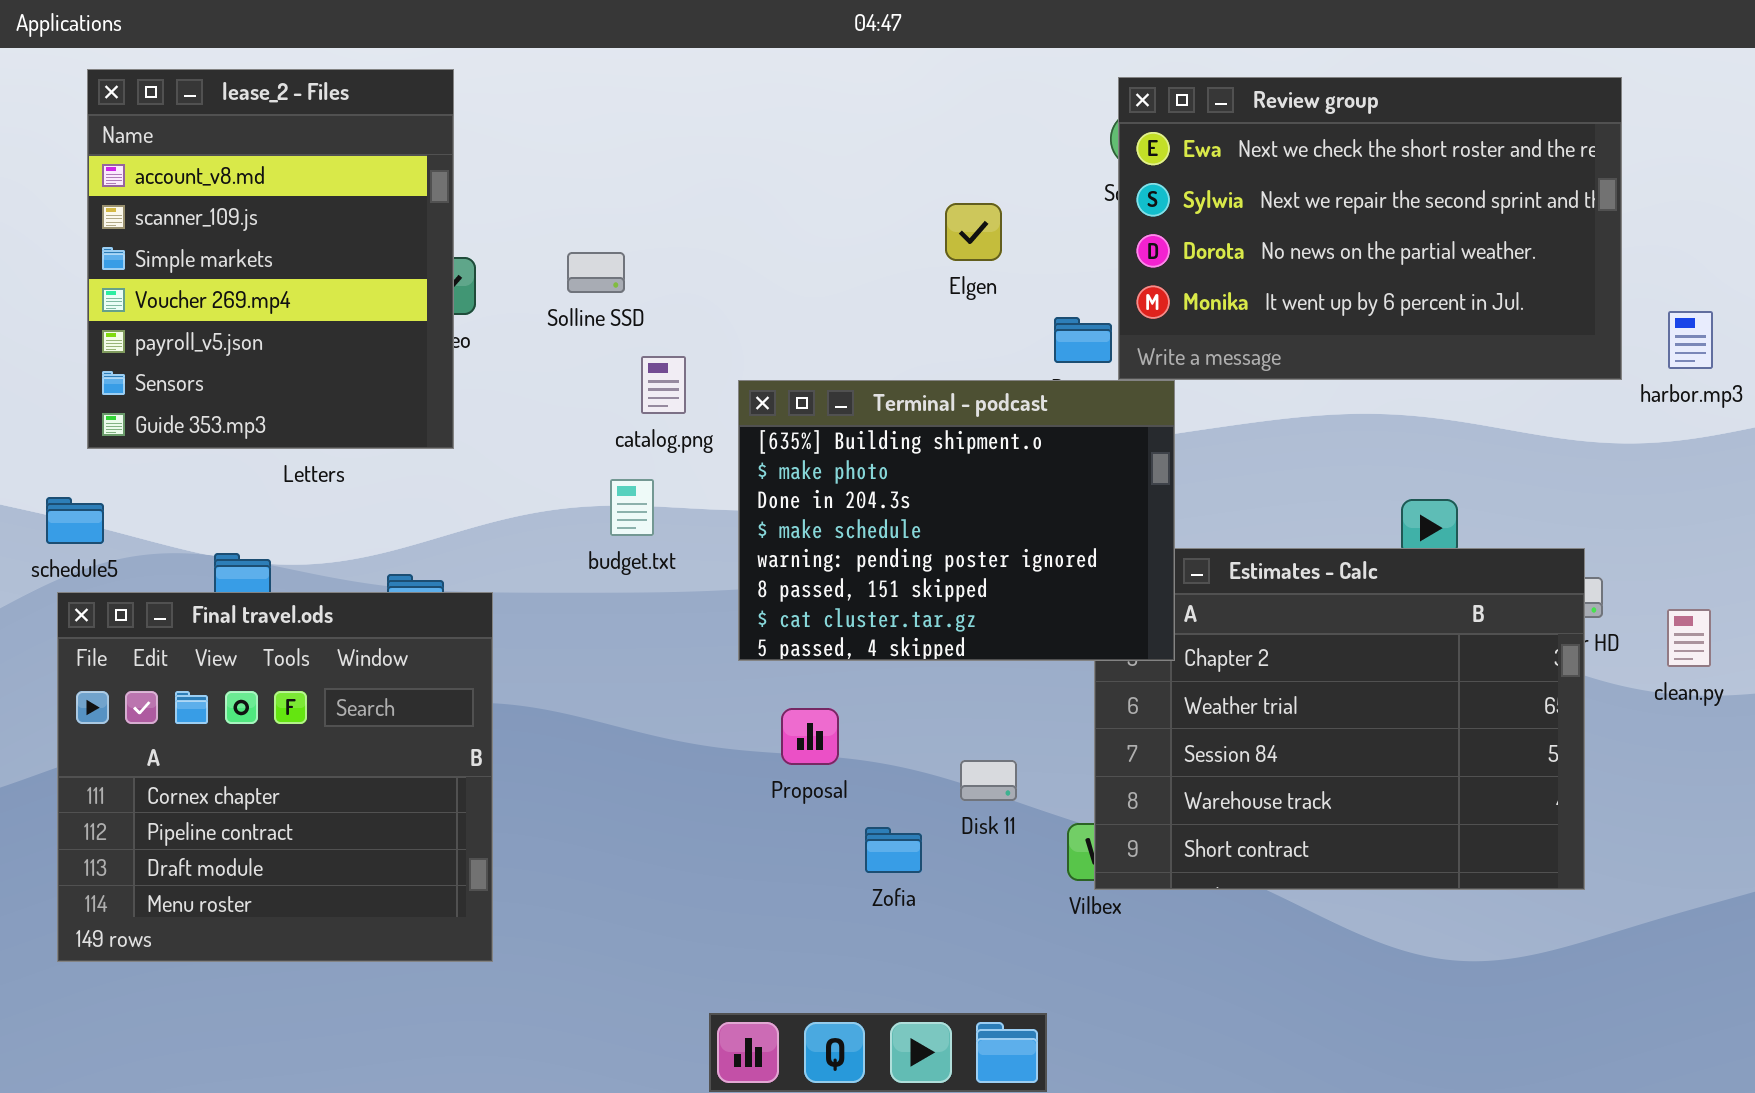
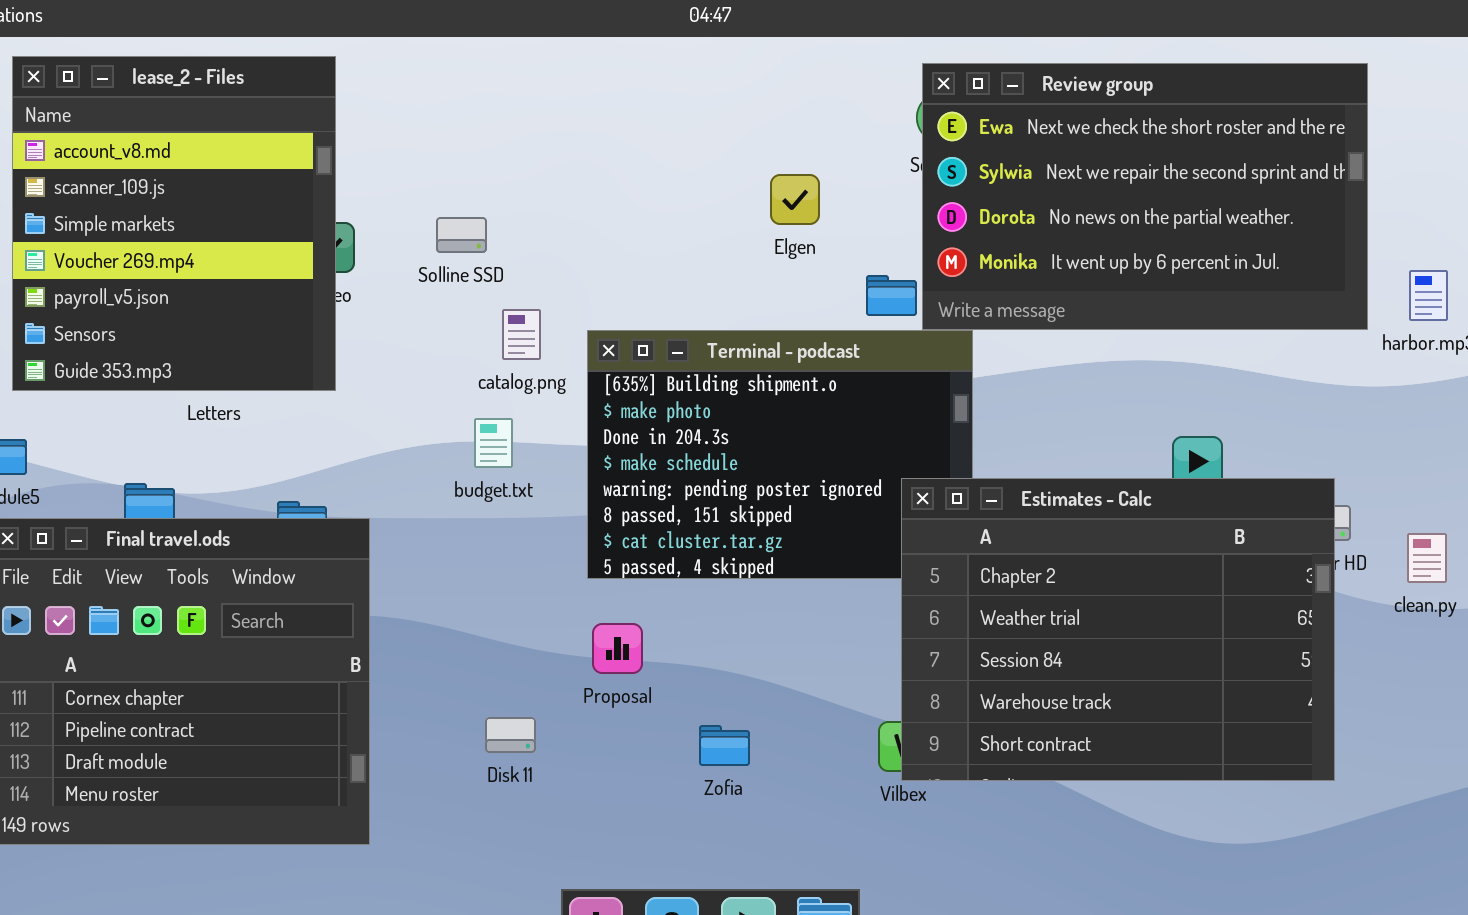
Estimates - Calc: [1094,548,1585,890] -> [901,478,1335,781], raised
Proposal: [781,708,839,765] -> [592,623,643,674], moved
Disk 11: [960,760,1017,801] -> [485,717,536,753], moved

